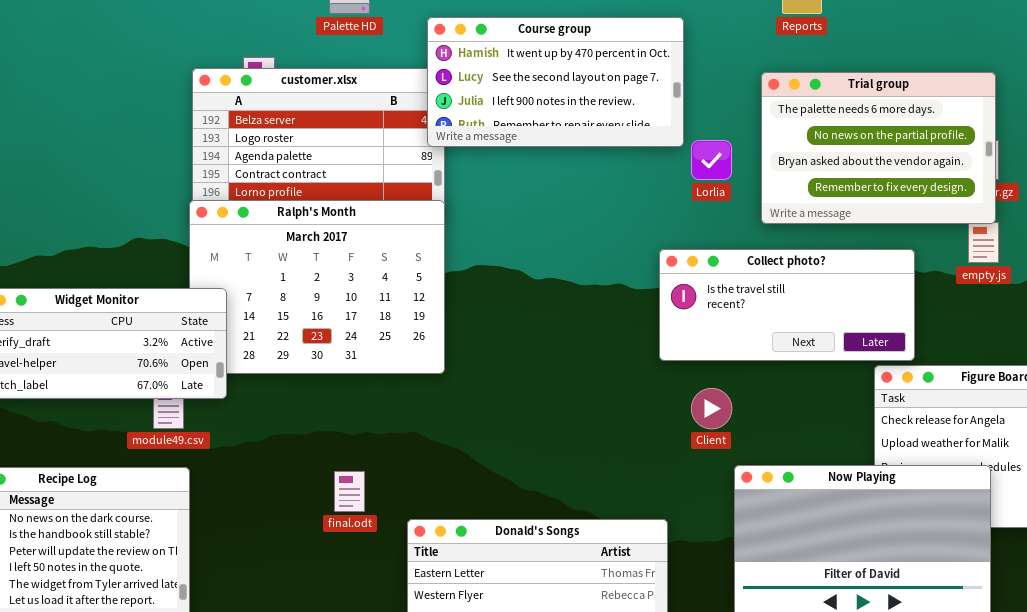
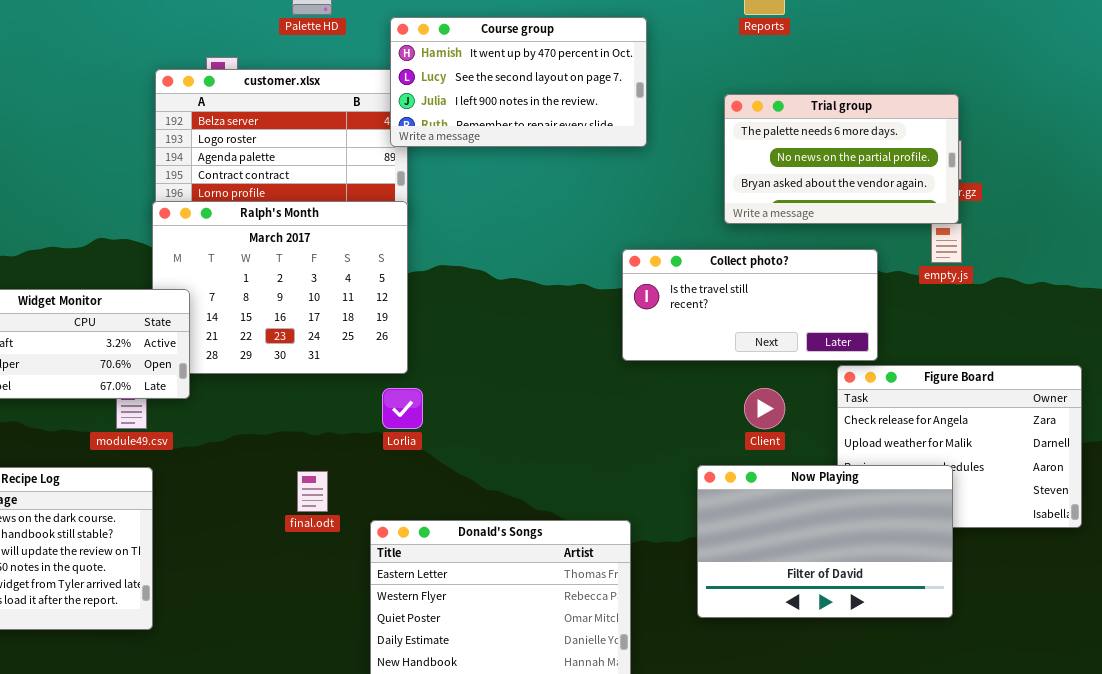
Trial group: [761,72,996,224] -> [724,94,959,224], resized
Lorlia: [691,140,732,180] -> [382,388,423,429], moved
Client: [691,388,732,429] -> [744,388,785,429], moved

